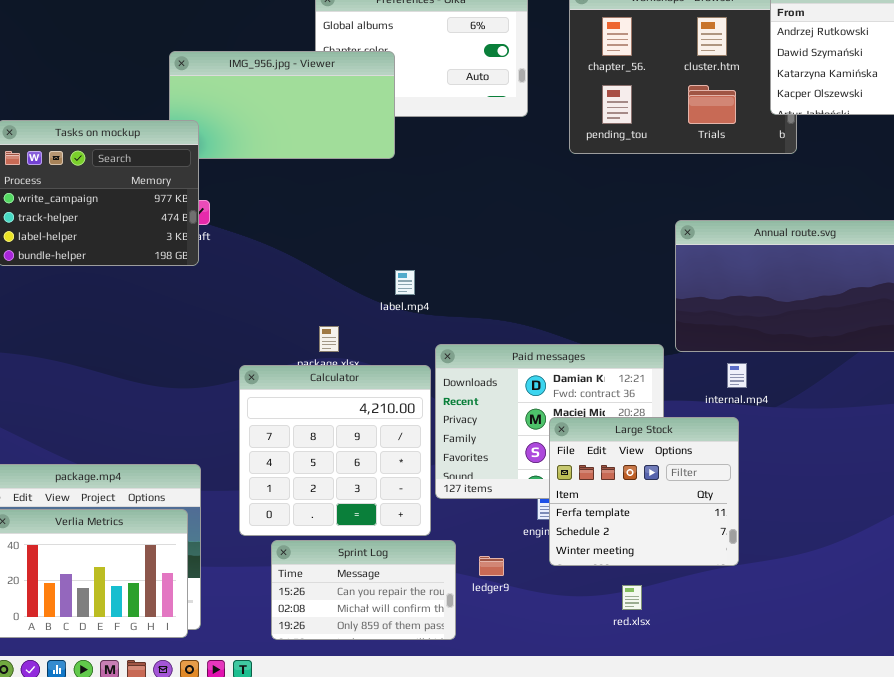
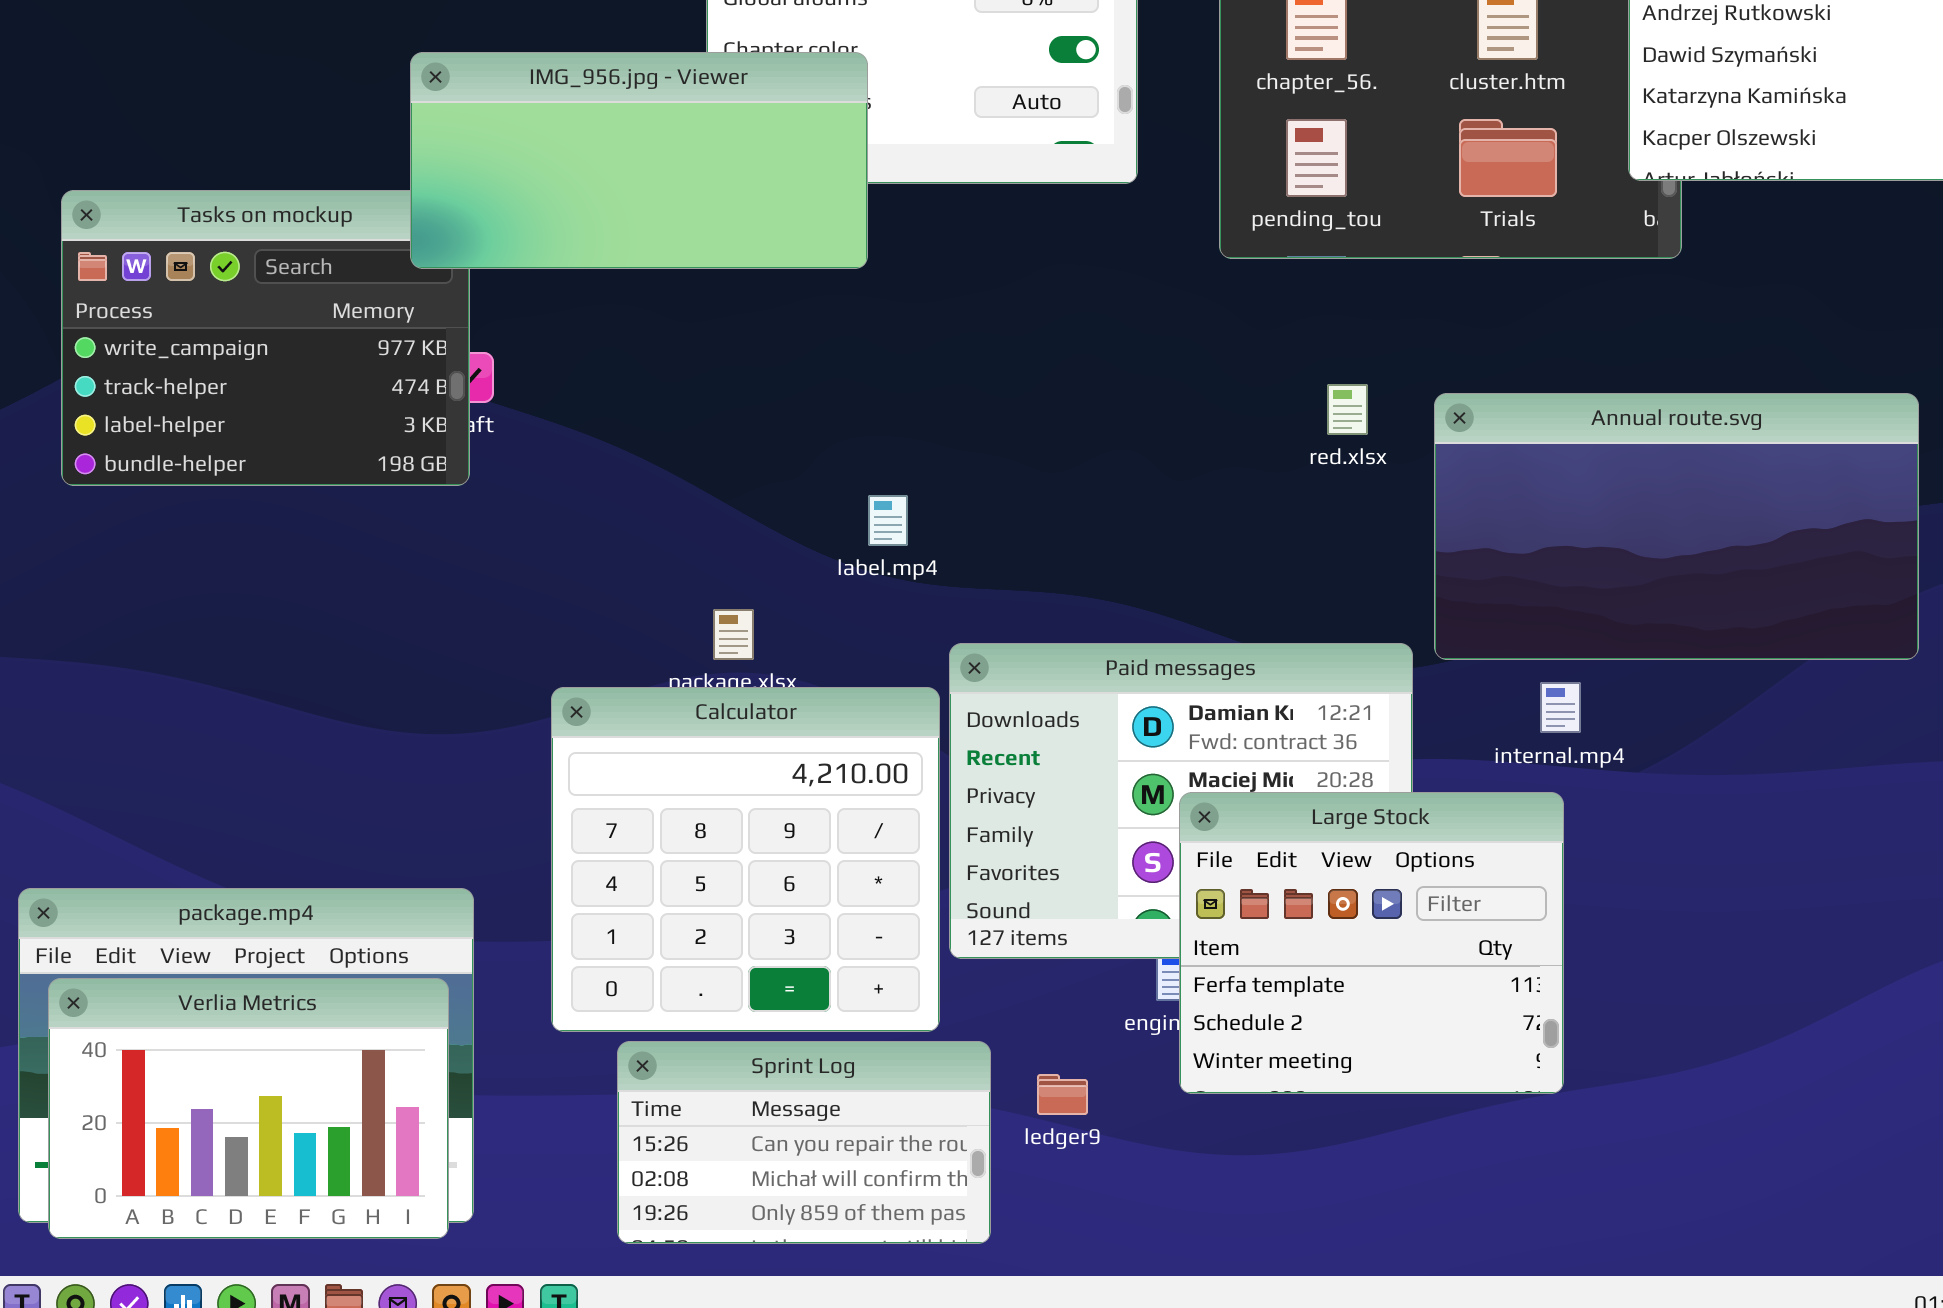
IMG_956.jpg - Viewer: [169,51,395,159] -> [410,52,868,269], raised
red.xlsx: [622,585,642,610] -> [1327,384,1368,435], moved

